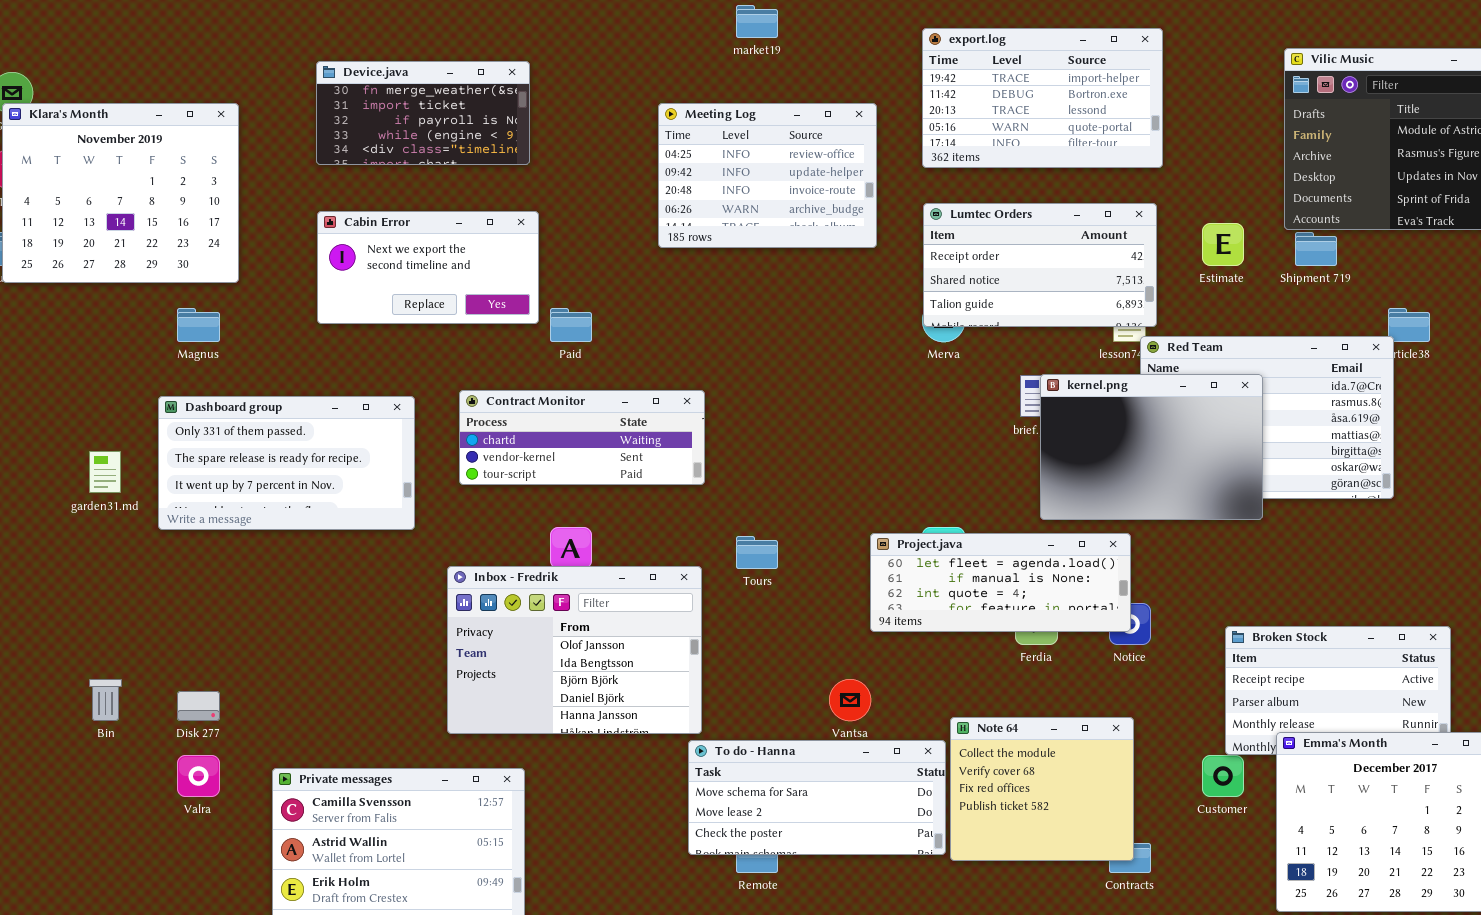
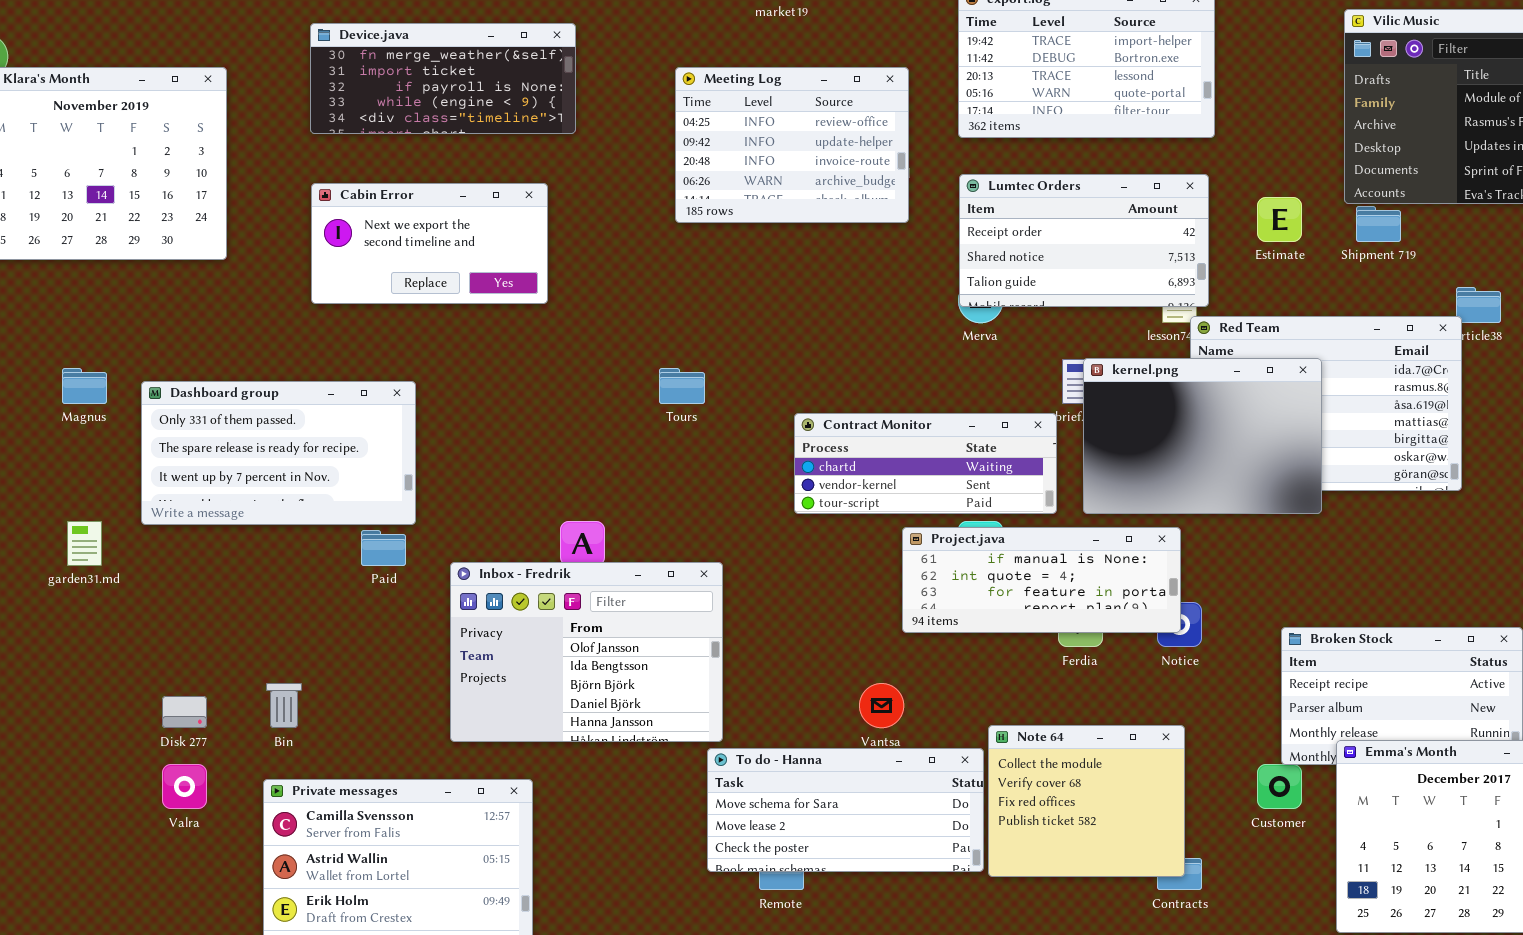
Device.java: [316,61,530,165] -> [310,23,576,134], resized
Magnus: [177,308,220,342] -> [62,368,107,404], moved
Paid: [550,308,592,342] -> [361,530,406,566], moved
Contract Monitor: [459,390,705,485] -> [794,413,1057,514], moved
garden31.md: [89,451,121,493] -> [67,521,102,566], moved
Project.java: [870,533,1131,632] -> [902,527,1181,633], scrolled down 1 row
Tours: [736,536,778,569] -> [659,368,705,404], moved
Bin: [89,679,122,721] -> [266,683,302,728], moved

